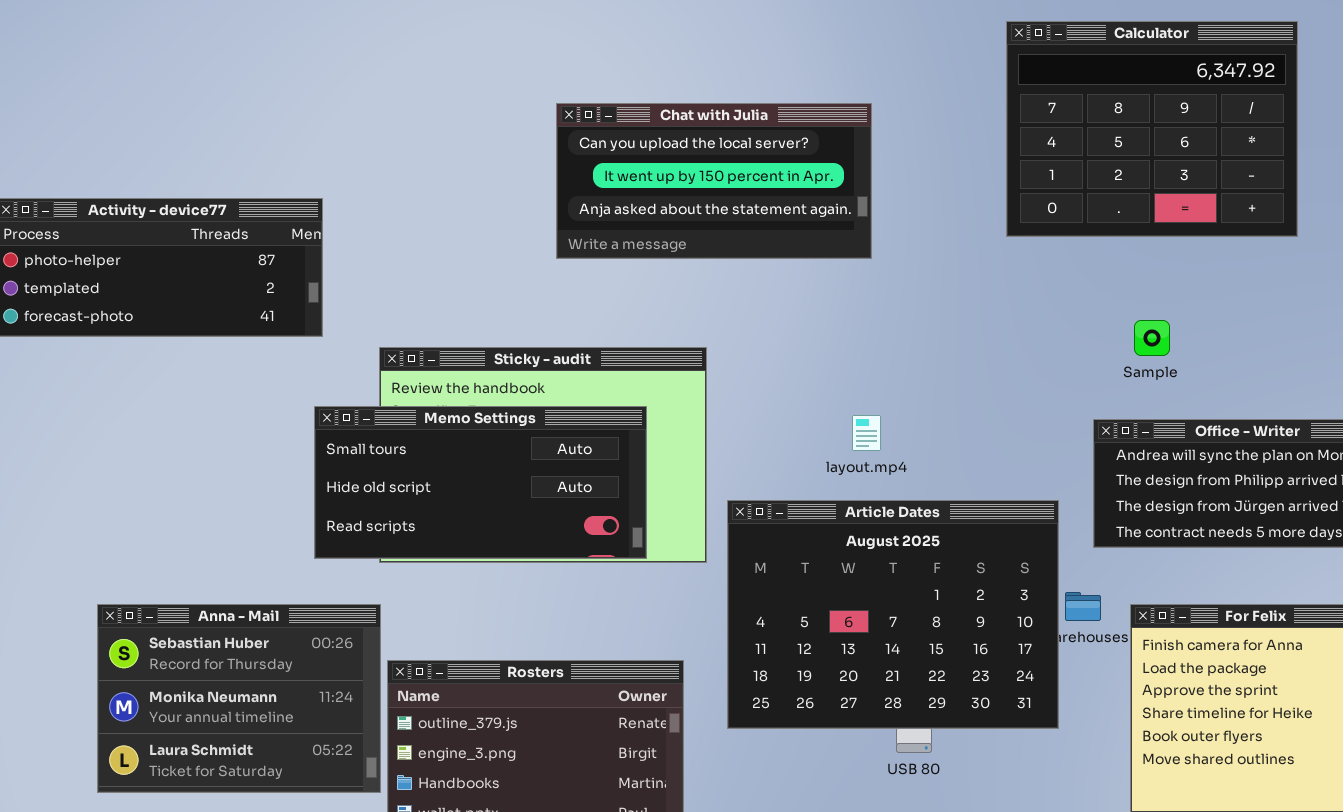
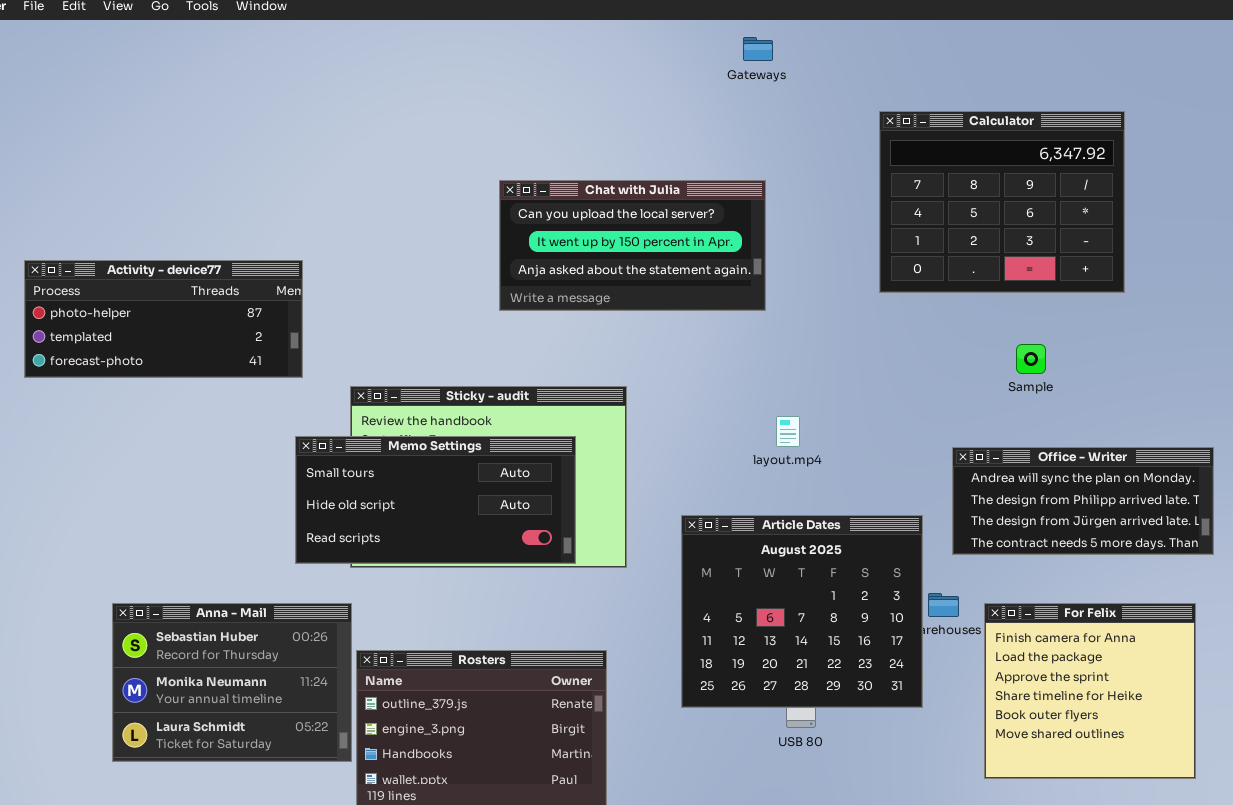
Sample: [1134,320,1170,356] -> [1016,344,1046,374], moved
layout.mp4: [852,415,881,451] -> [776,416,800,447], moved
Article Dates: [727,500,1059,729] -> [681,515,923,708], resized

